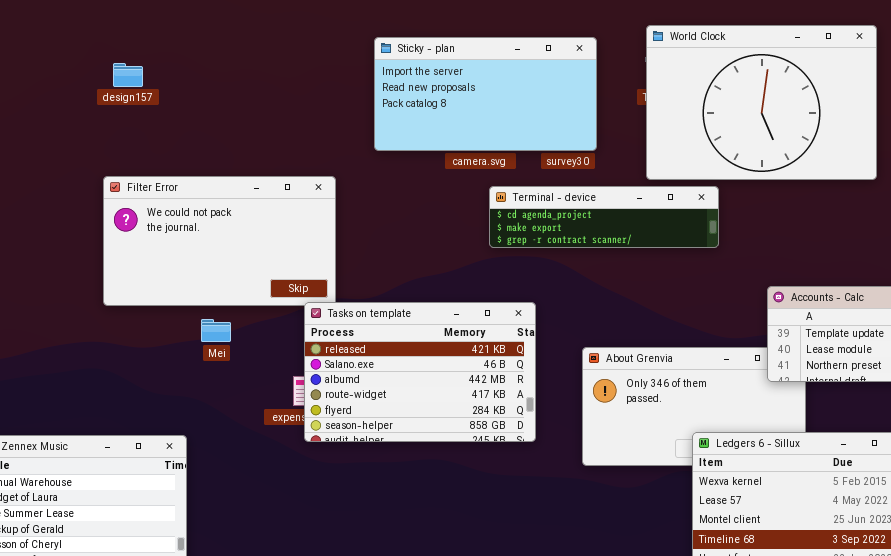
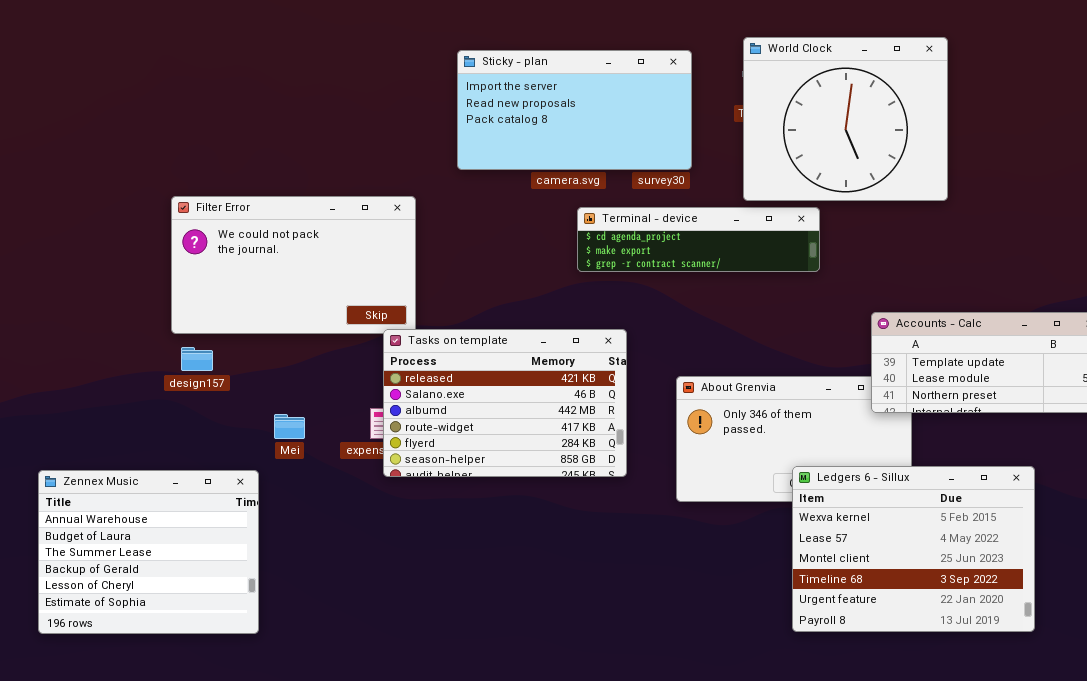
World Clock: [646,25,877,180] -> [743,37,948,201], resized
design157: [113,63,143,87] -> [181,347,213,371], moved
Mei: [201,319,231,342] -> [274,414,305,439], moved

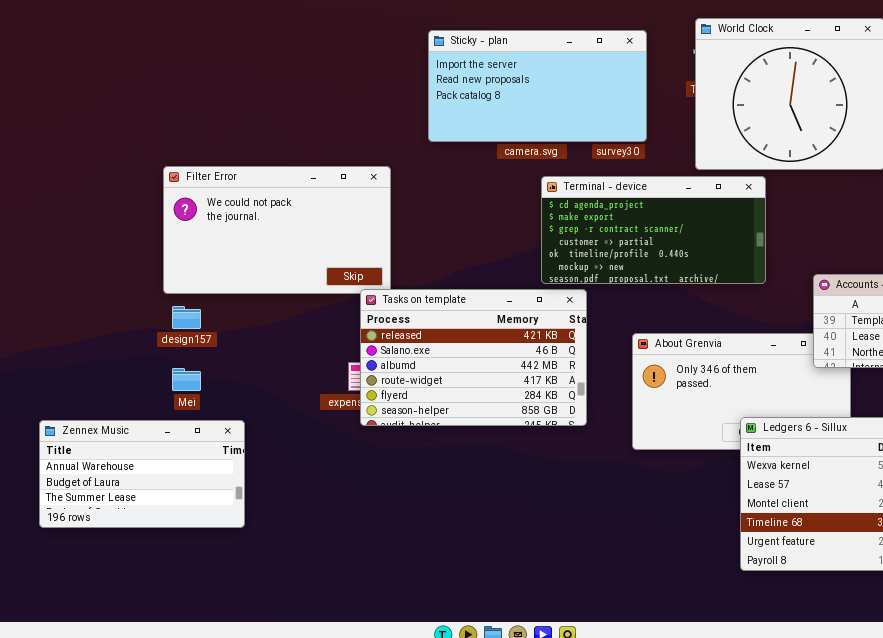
Terminal - device: [577,207,820,272] -> [541,176,766,284], resized
Mei: [274,414,305,439] -> [172,368,201,391], moved
Zennex Music: [38,470,259,634] -> [39,420,245,528], resized

